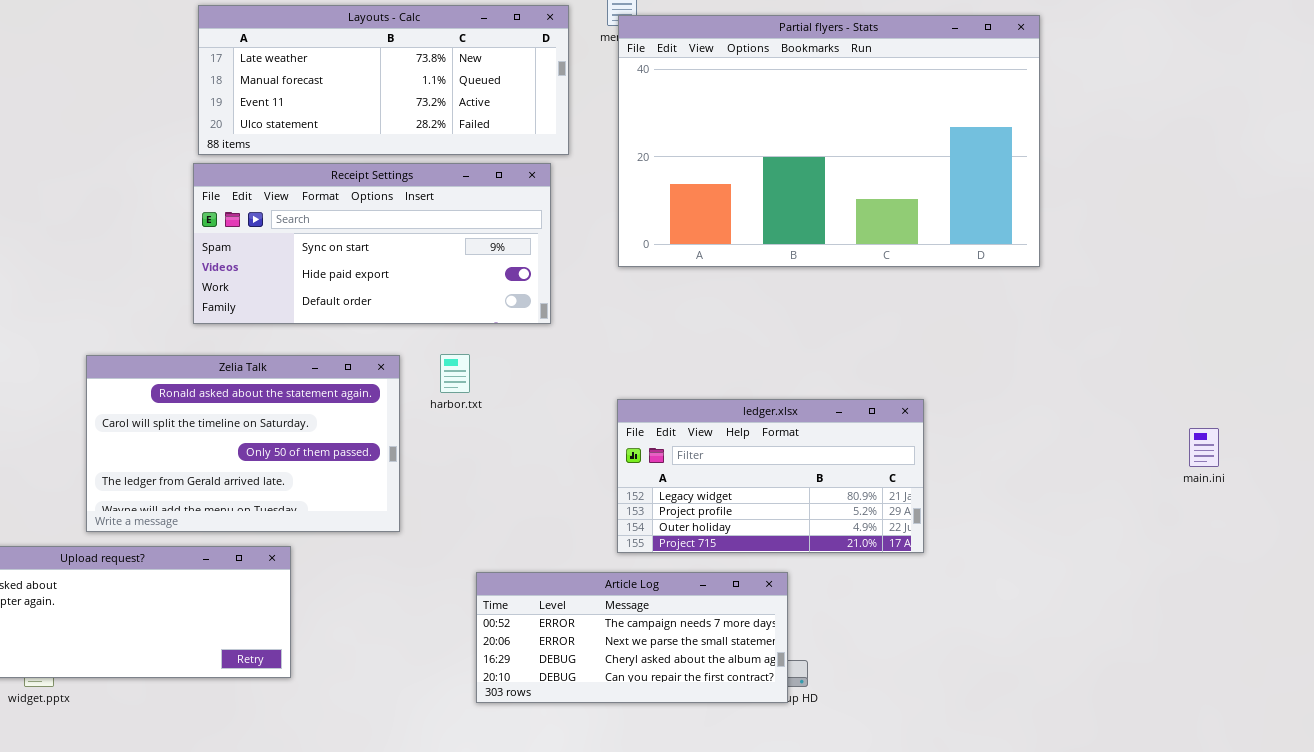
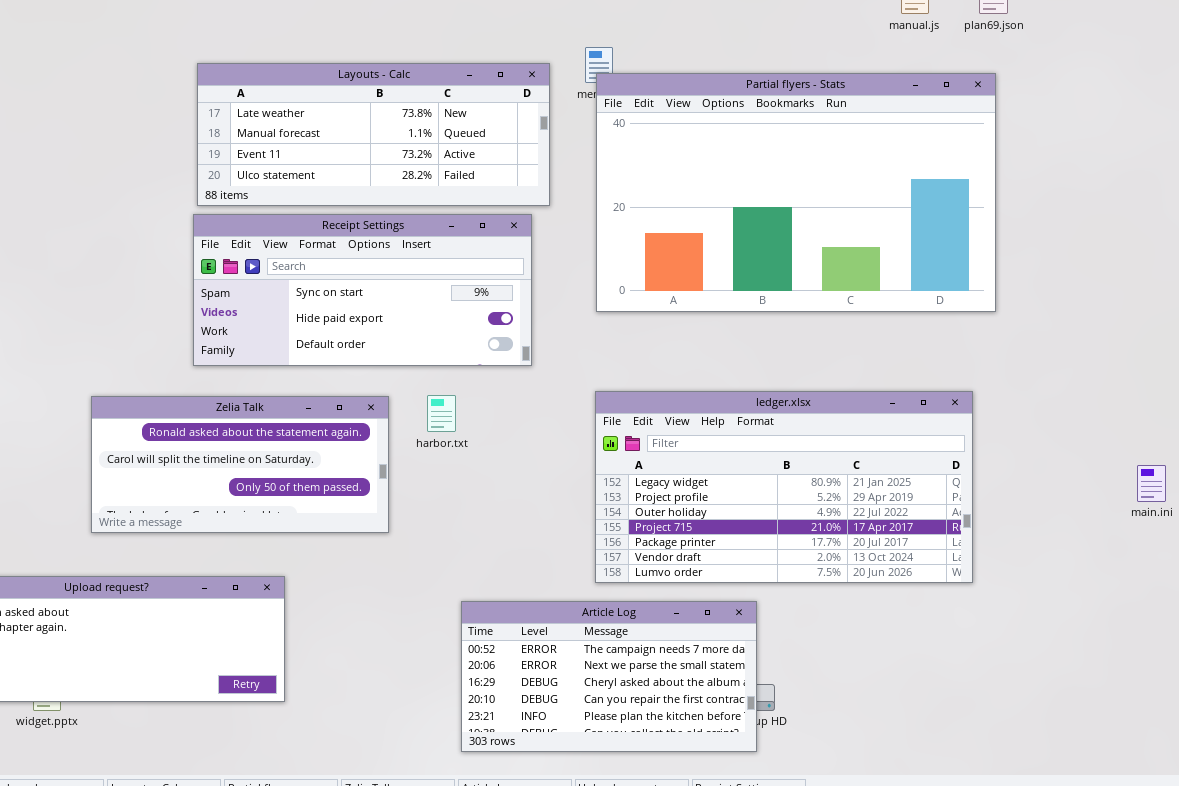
Zelia Talk: [86,355,400,532] -> [91,396,389,533], resized
ledger.xlsx: [617,399,924,553] -> [595,391,973,583], resized
Article Log: [476,572,788,703] -> [461,601,757,752], resized

